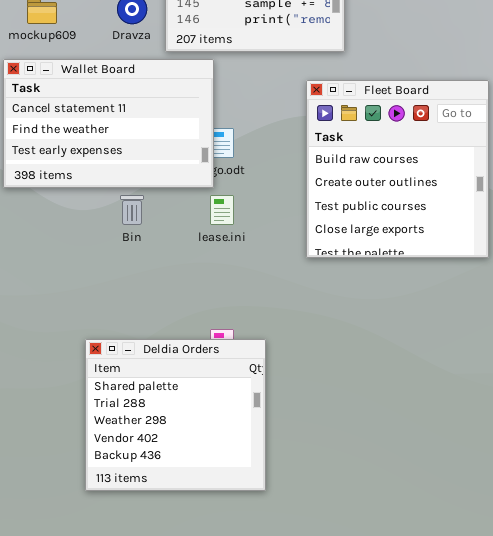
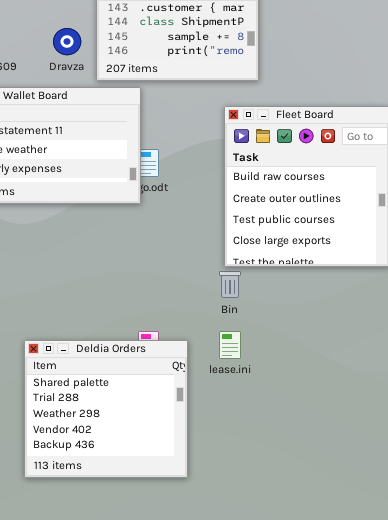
Bin: [120,195,144,225] -> [219,271,241,298], moved
lease.ini: [210,195,234,225] -> [219,331,241,359], moved

